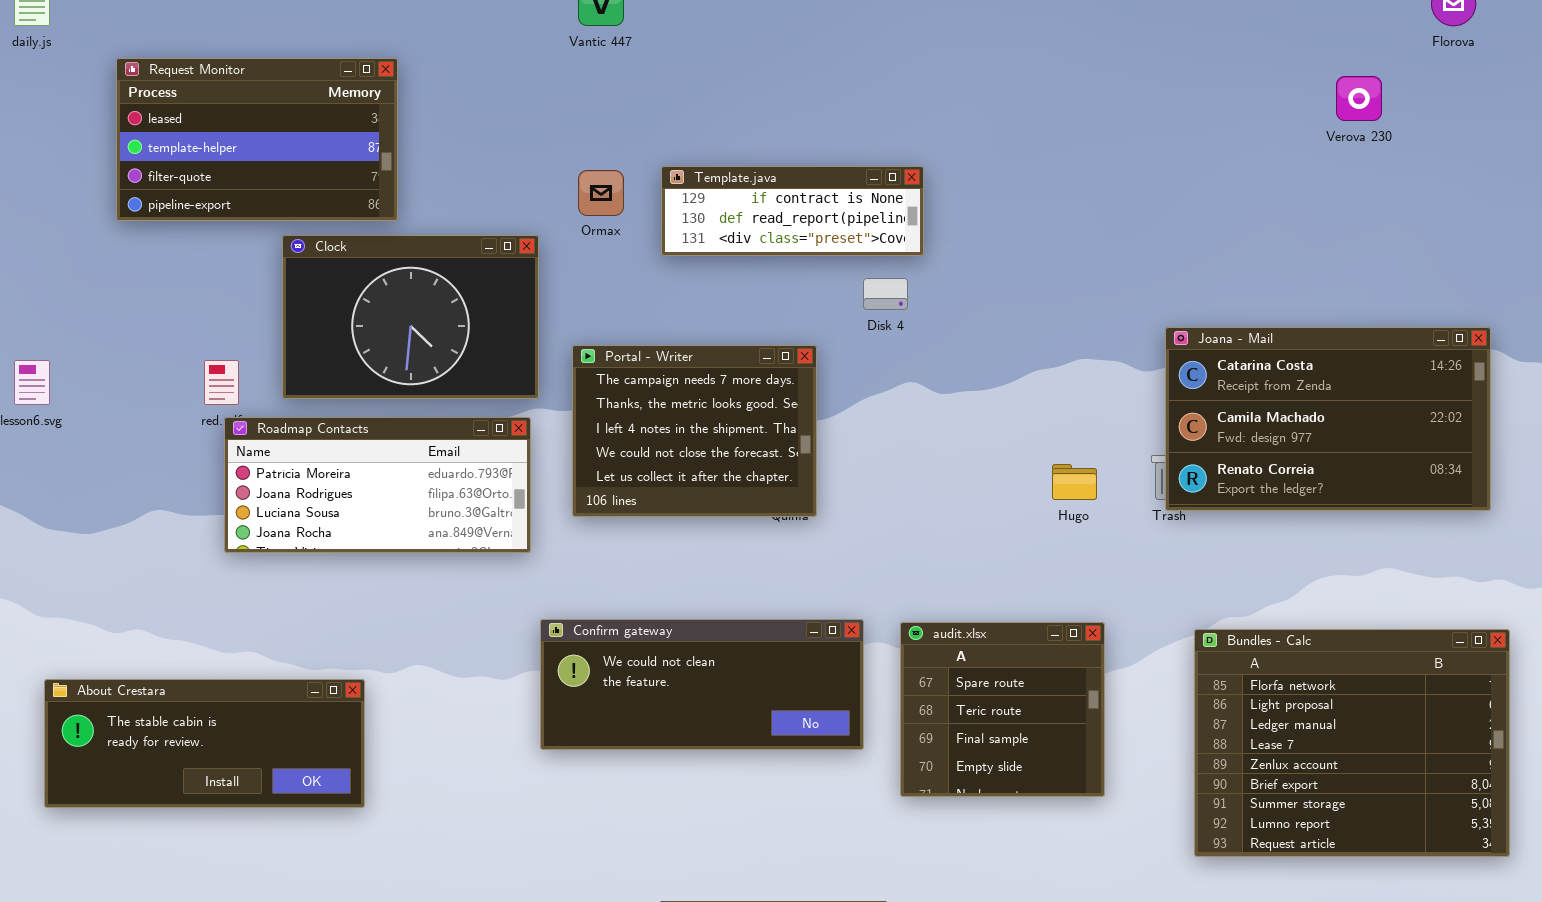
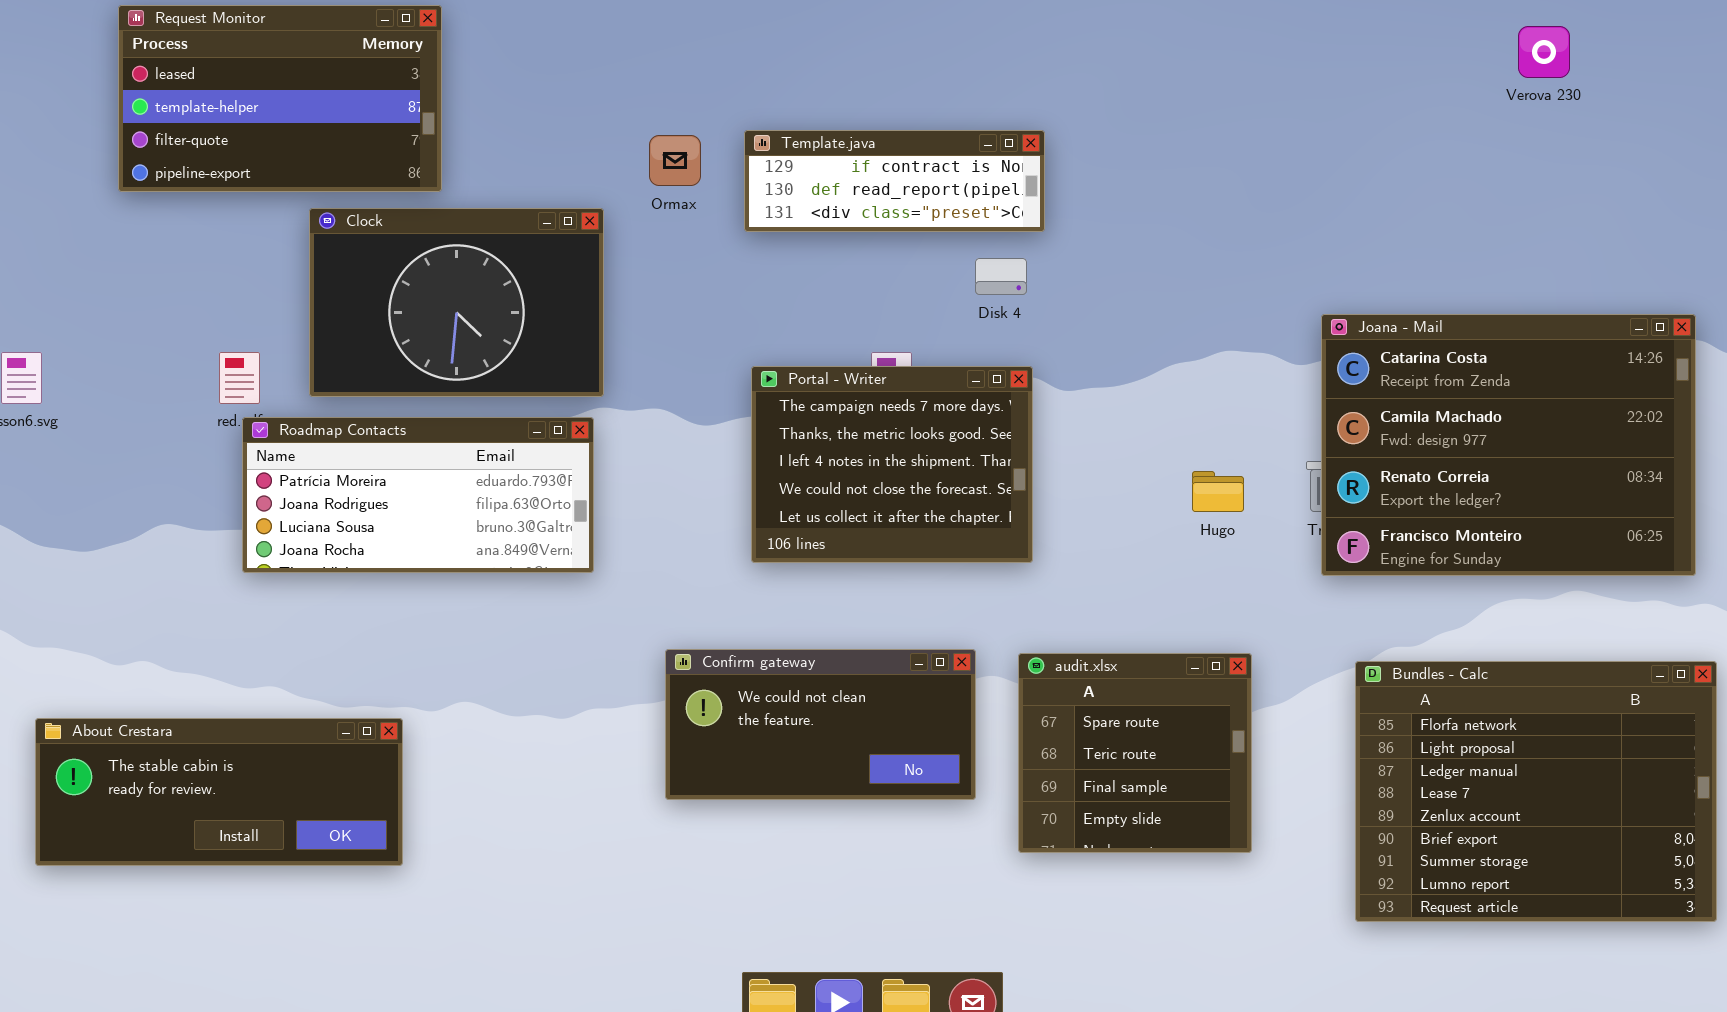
Joana - Mail: [1165,327,1491,511] -> [1321,314,1696,576], resized
Portal - Writer: [572,345,817,517] -> [751,366,1033,563], moved
Confirm gateway: [540,619,864,750] -> [665,649,976,800], resized

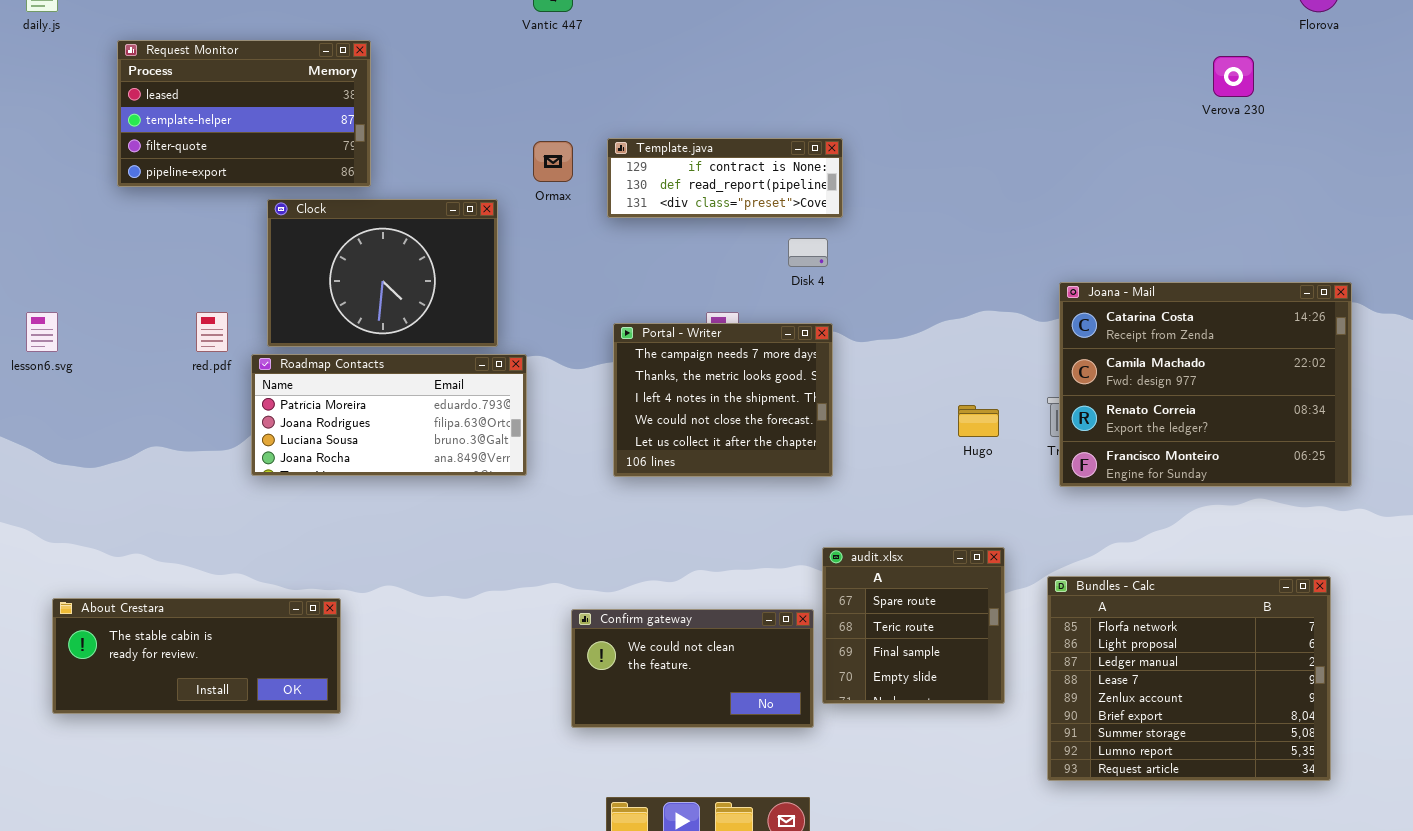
Roadmap Contacts: [242,417,594,573] -> [251,354,527,476], moved
Confirm gateway: [665,649,976,800] -> [571,609,814,728], moved
Bundles - Calc: [1355,661,1717,922] -> [1047,576,1331,781], moved

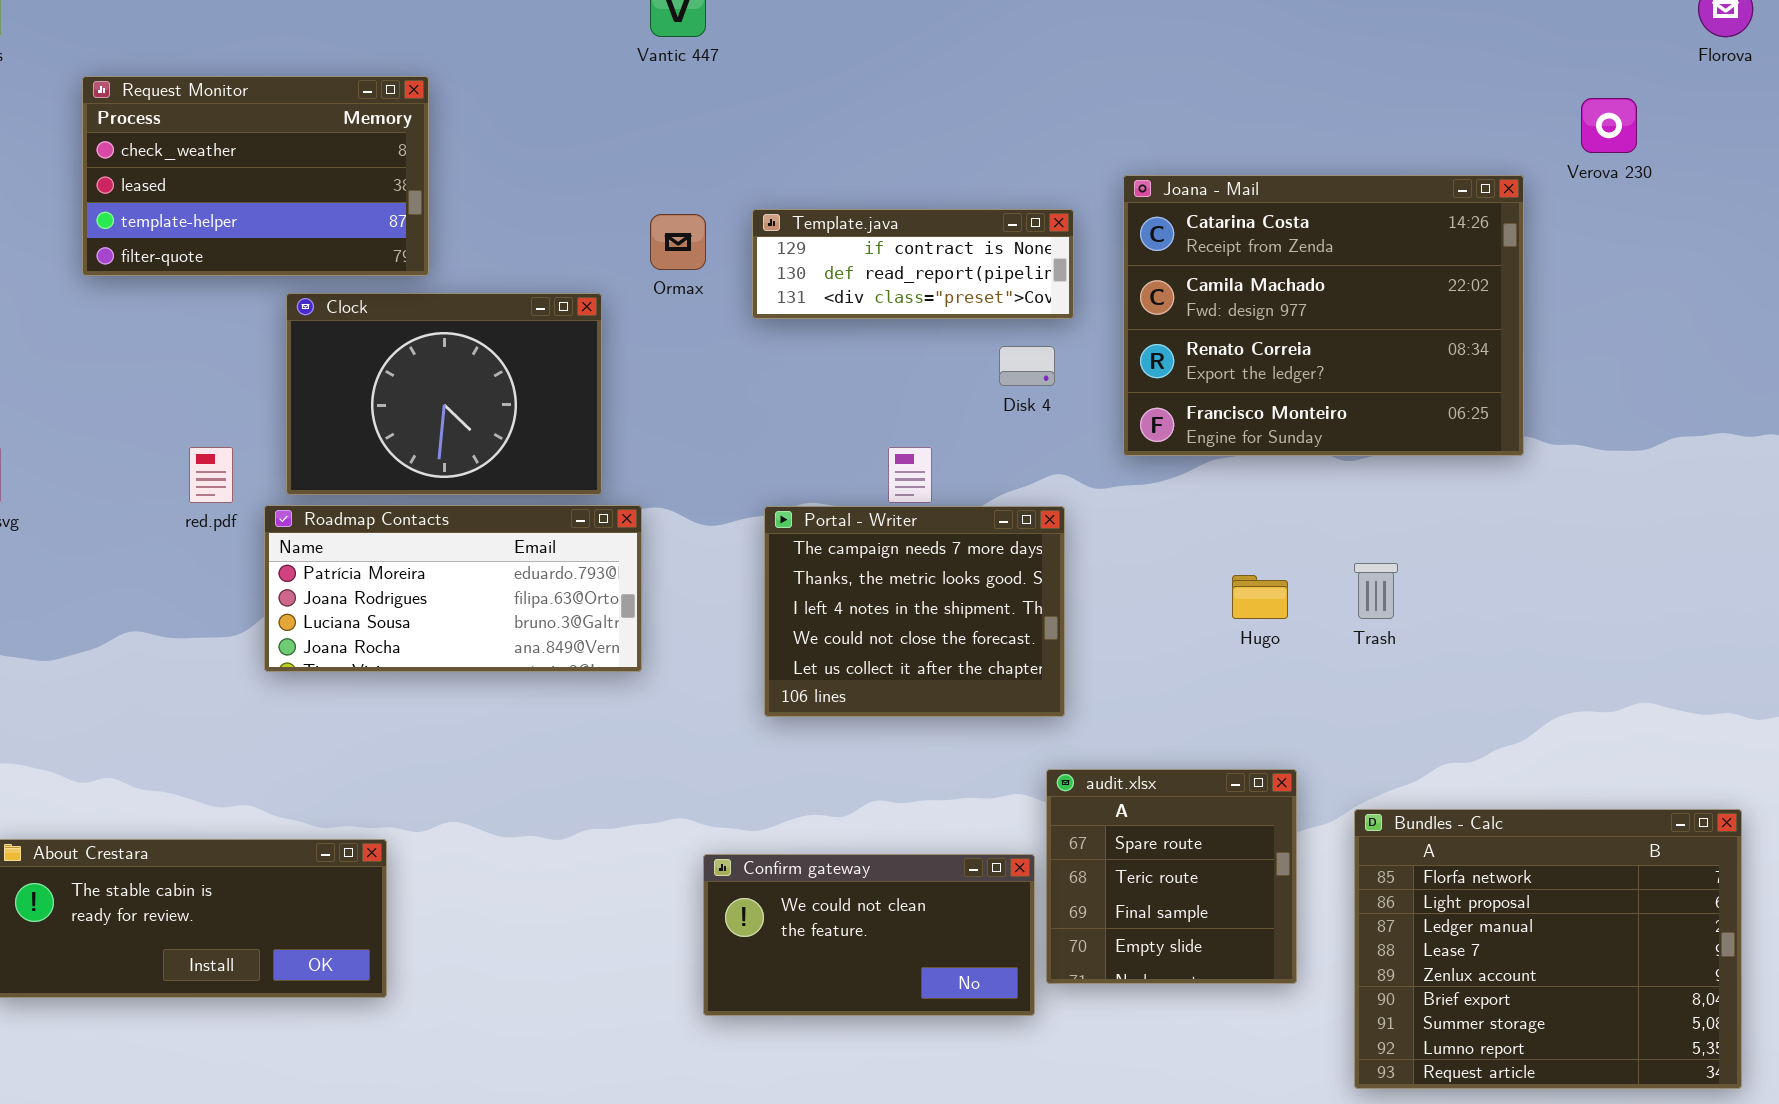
Request Monitor: [117,40,371,187] -> [82,76,429,276], scrolled up 1 row
Joana - Mail: [1059,282,1352,487] -> [1123,175,1524,456], moved
Portal - Writer: [613,323,833,477] -> [764,506,1065,717], moved

